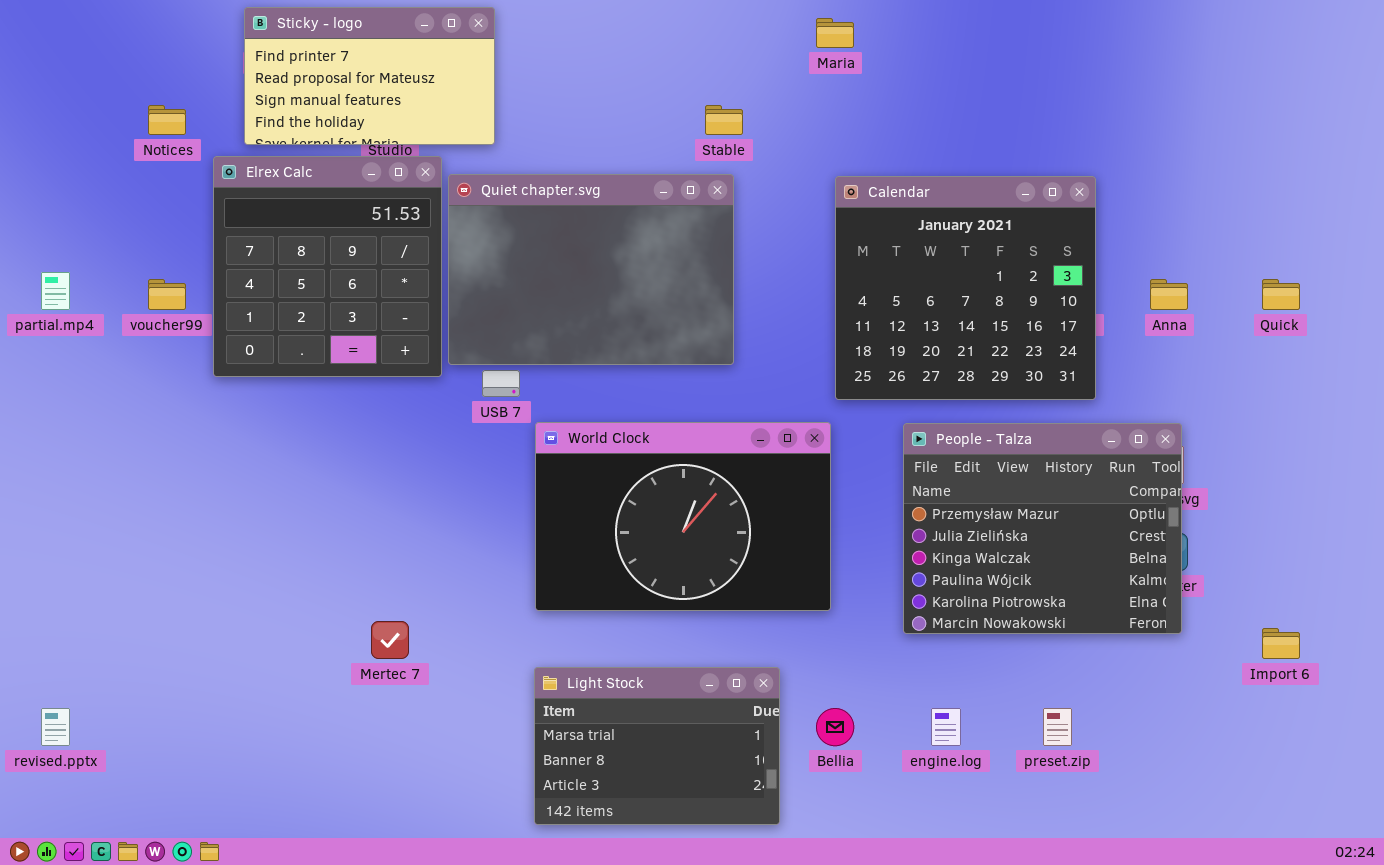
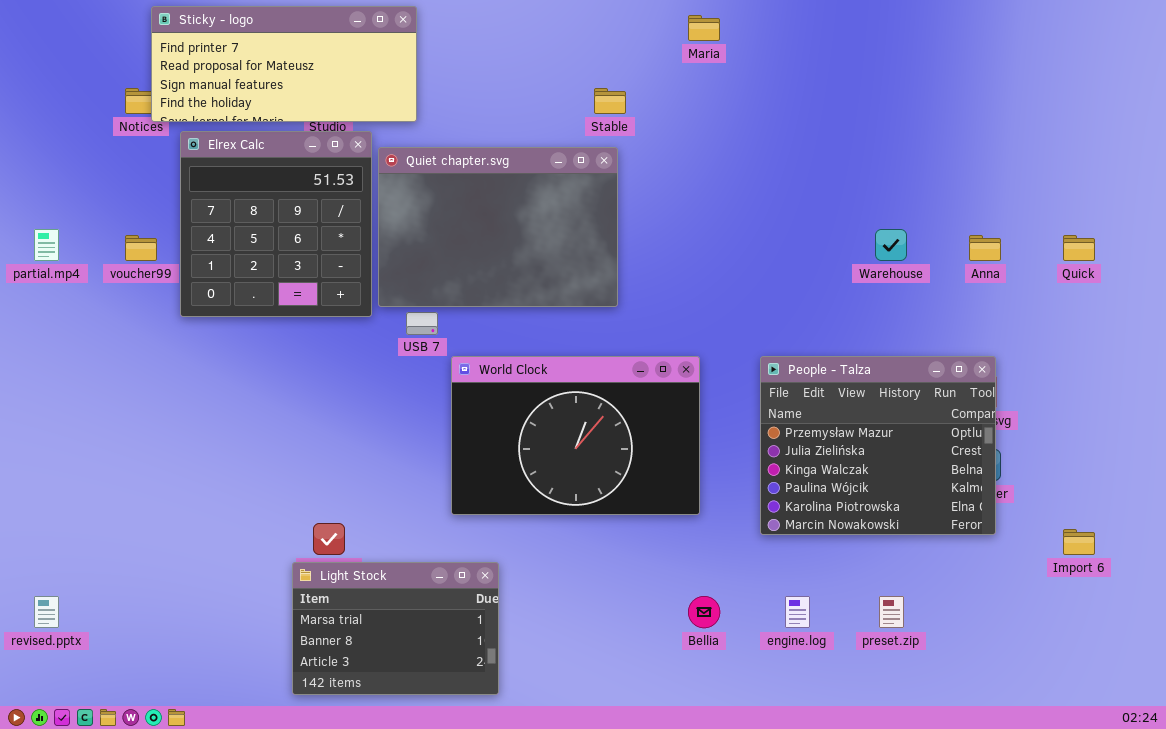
Sticky - logo: [244,7,495,145] -> [151,6,417,122], resized
Calendar: [835,176,1096,400] -> none, closed
Light Stock: [534,667,780,825] -> [292,562,499,695], moved

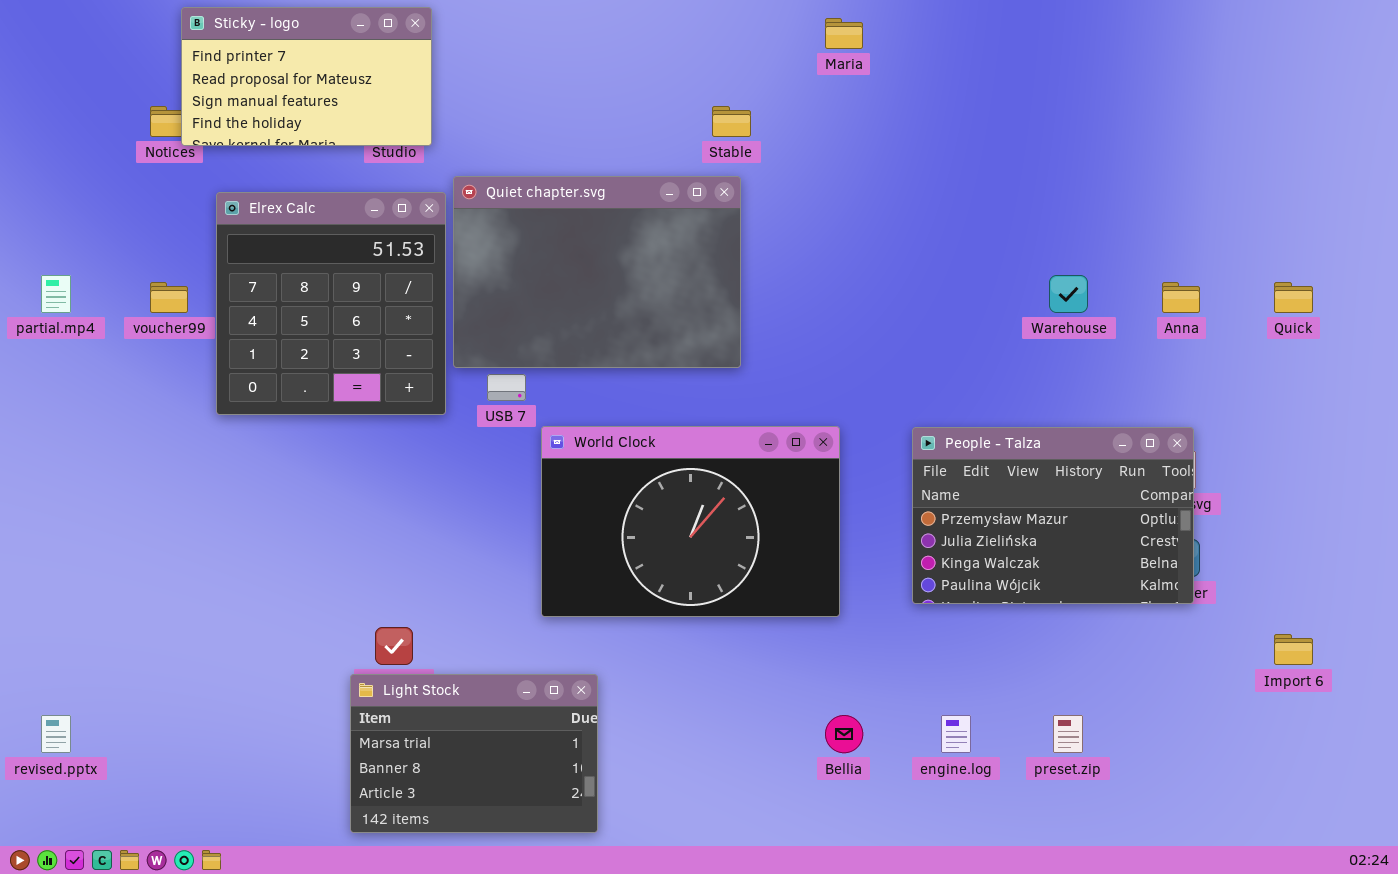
Sticky - logo: [151,6,417,122] -> [181,7,432,146], resized
Elrex Calc: [180,131,372,317] -> [216,192,446,415], moved
People - Talza: [760,356,996,535] -> [912,427,1194,604], resized

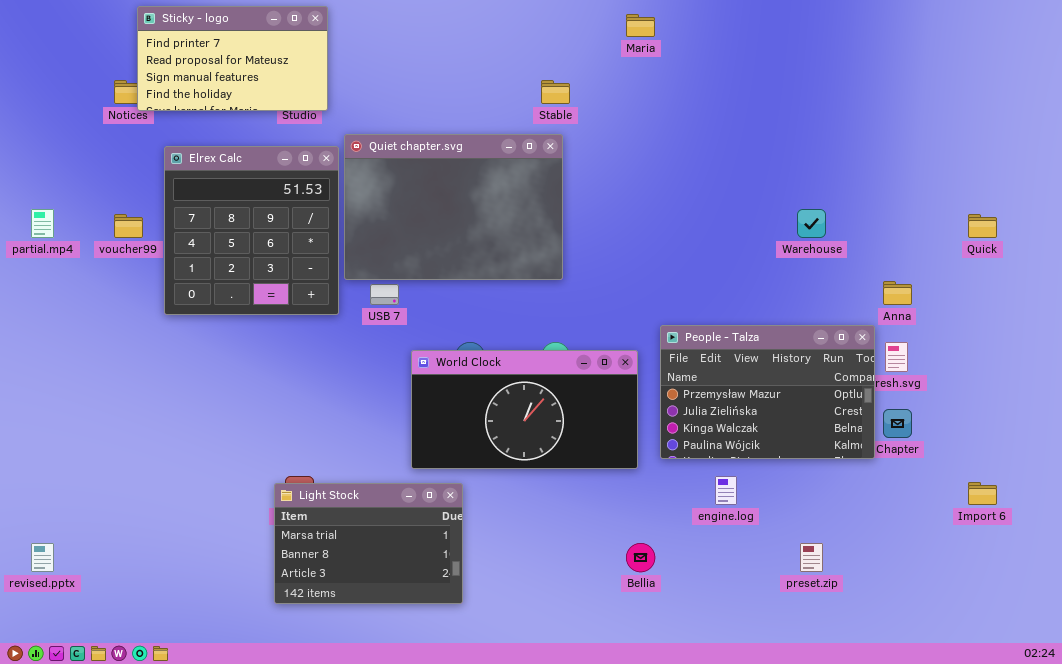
Anna: [1162,282,1200,313] -> [883,281,912,305], moved
World Clock: [541,426,840,617] -> [411,350,638,469], resized
People - Talza: [912,427,1194,604] -> [660,325,875,459], moved
Light Stock: [350,674,598,833] -> [274,483,463,604], moved
engine.log: [941,715,971,753] -> [715,476,737,505], moved

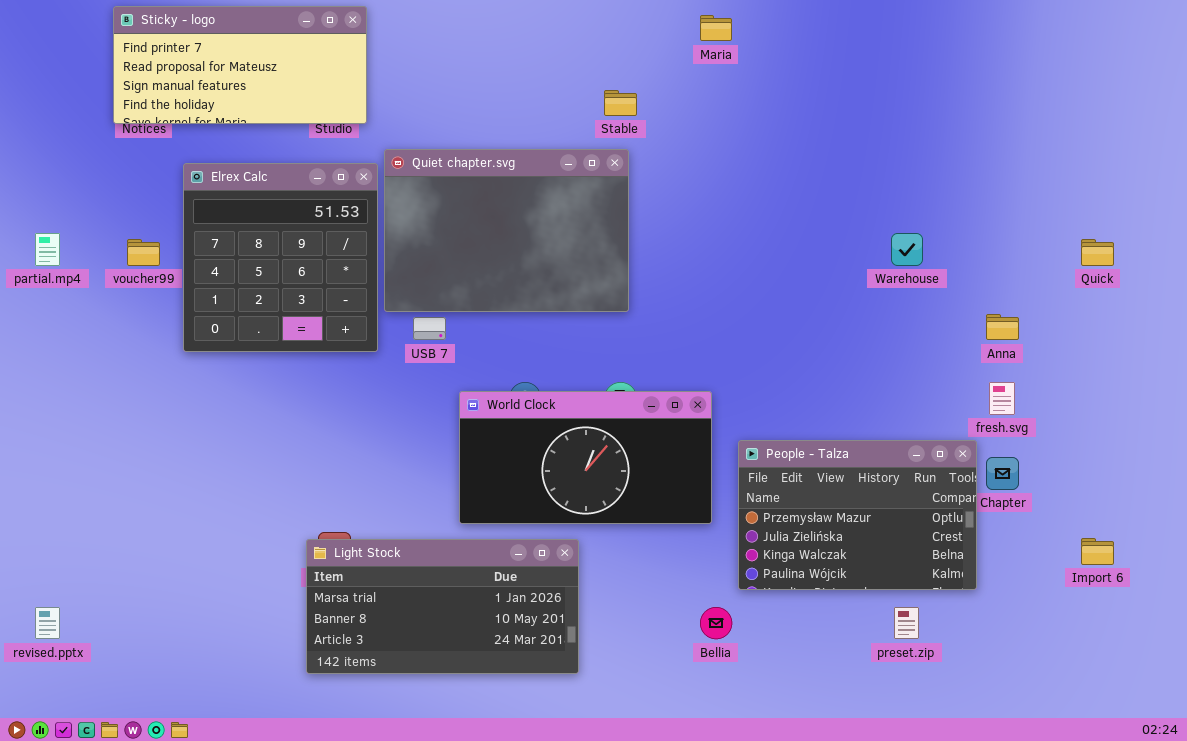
Sticky - logo: [137,6,328,111] -> [113,6,367,124], resized
People - Talza: [660,325,875,459] -> [738,440,977,590], moved
Light Stock: [274,483,463,604] -> [306,539,579,674], resized

